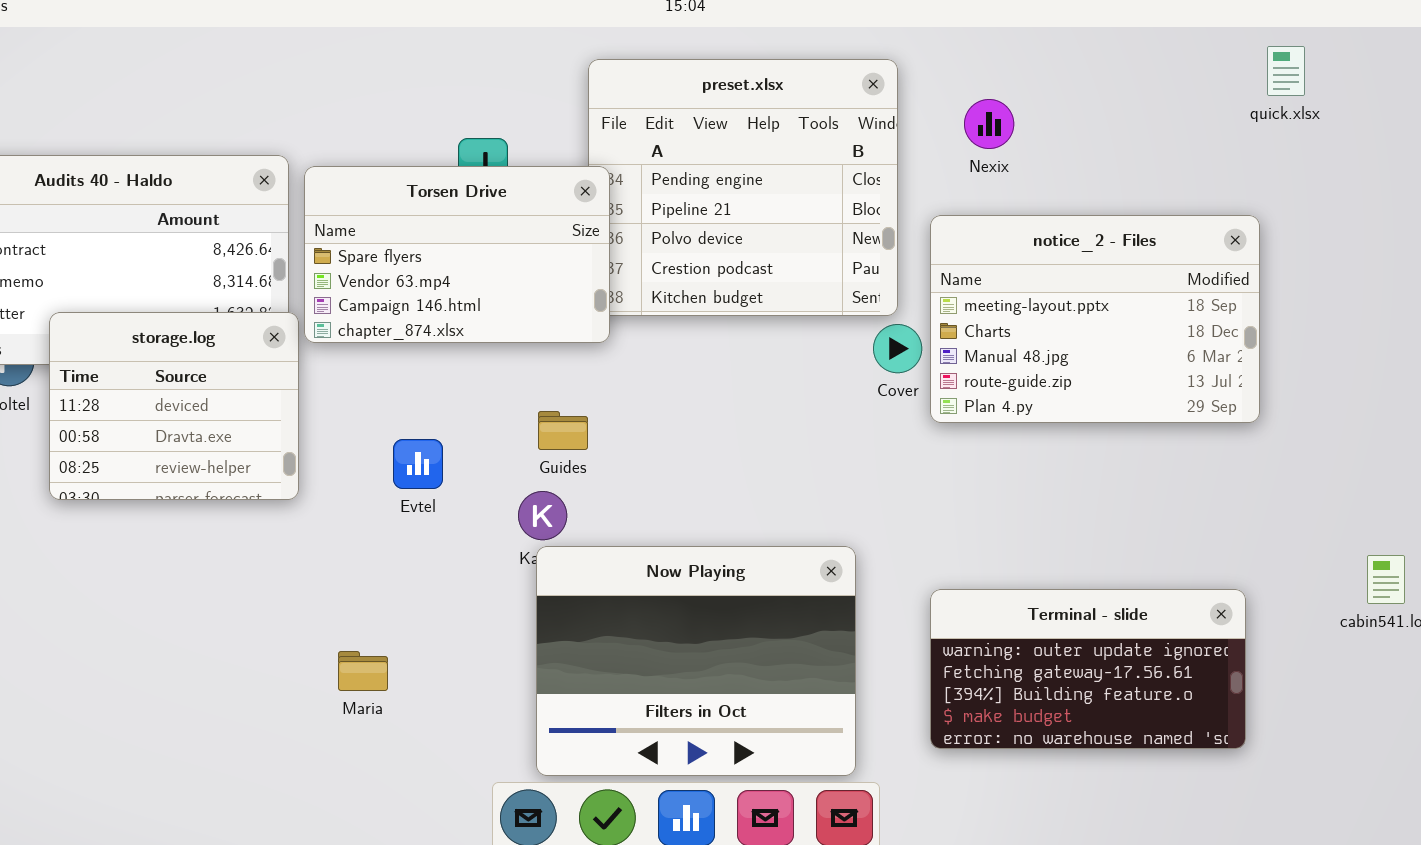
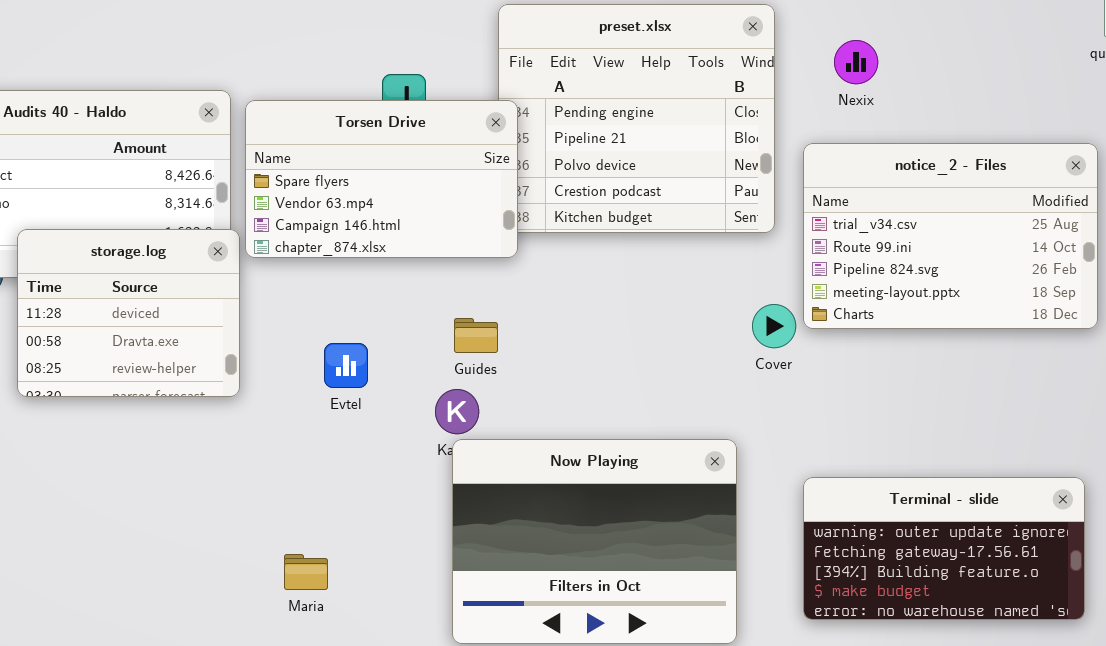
notice_2 - Files: [930,215,1260,423] -> [803,143,1098,329], scrolled up 3 rows
Cover: [873,324,922,373] -> [752,304,796,348], moved
Maria: [338,651,388,691] -> [284,554,328,590], moved

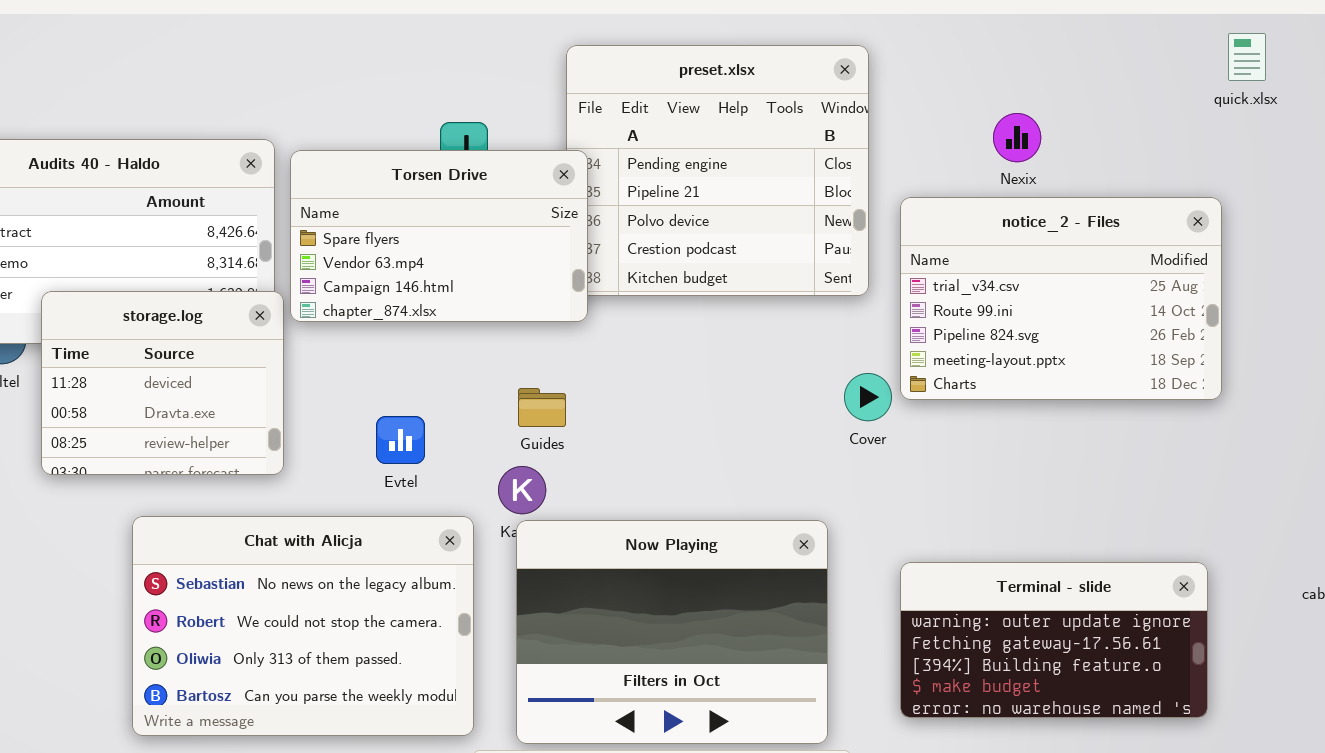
Nexix: [834,40,878,84] -> [993,113,1041,162], moved
Chat with Alicja: none -> [132,516,474,736], opened

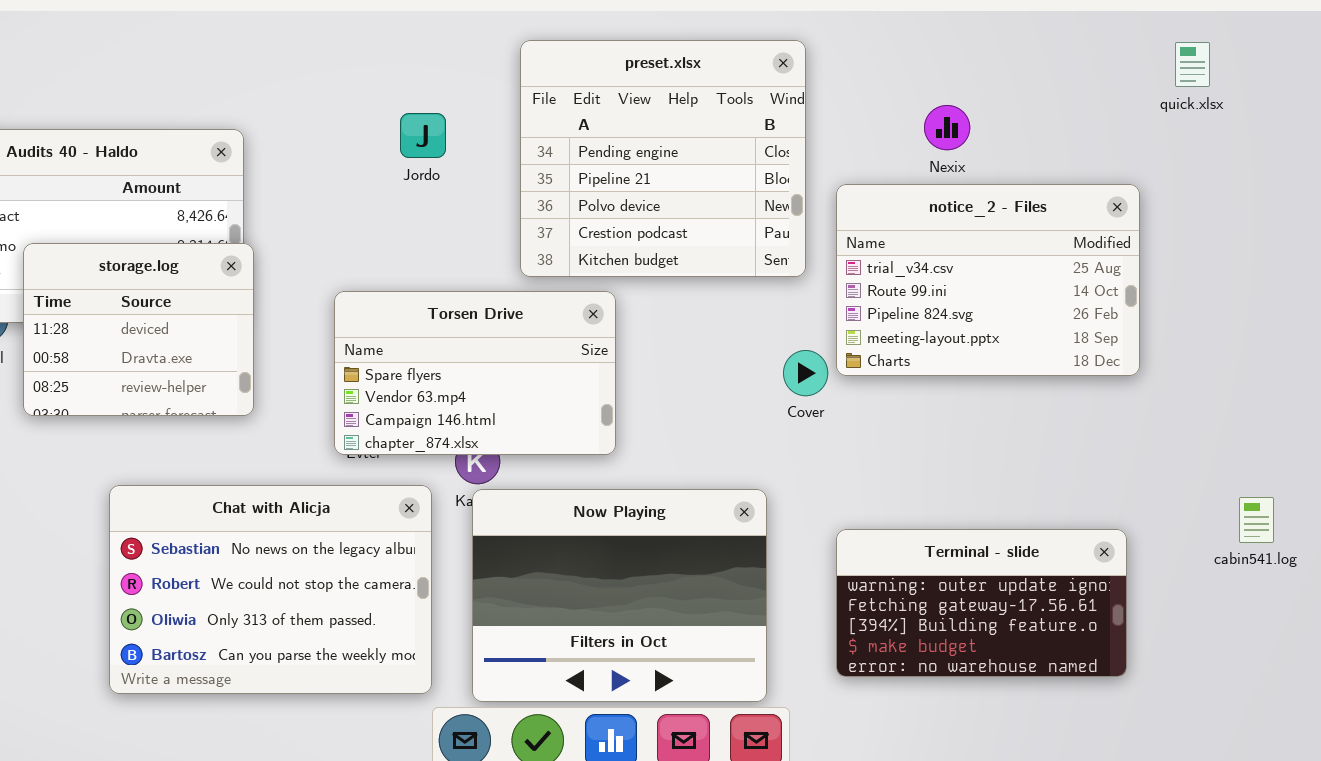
quick.xlsx: [1228,33,1266,81] -> [1175,42,1210,87], moved
Torsen Drive: [290,150,588,322] -> [334,291,616,455], moved
storage.log: [41,291,284,475] -> [23,243,254,416], moved

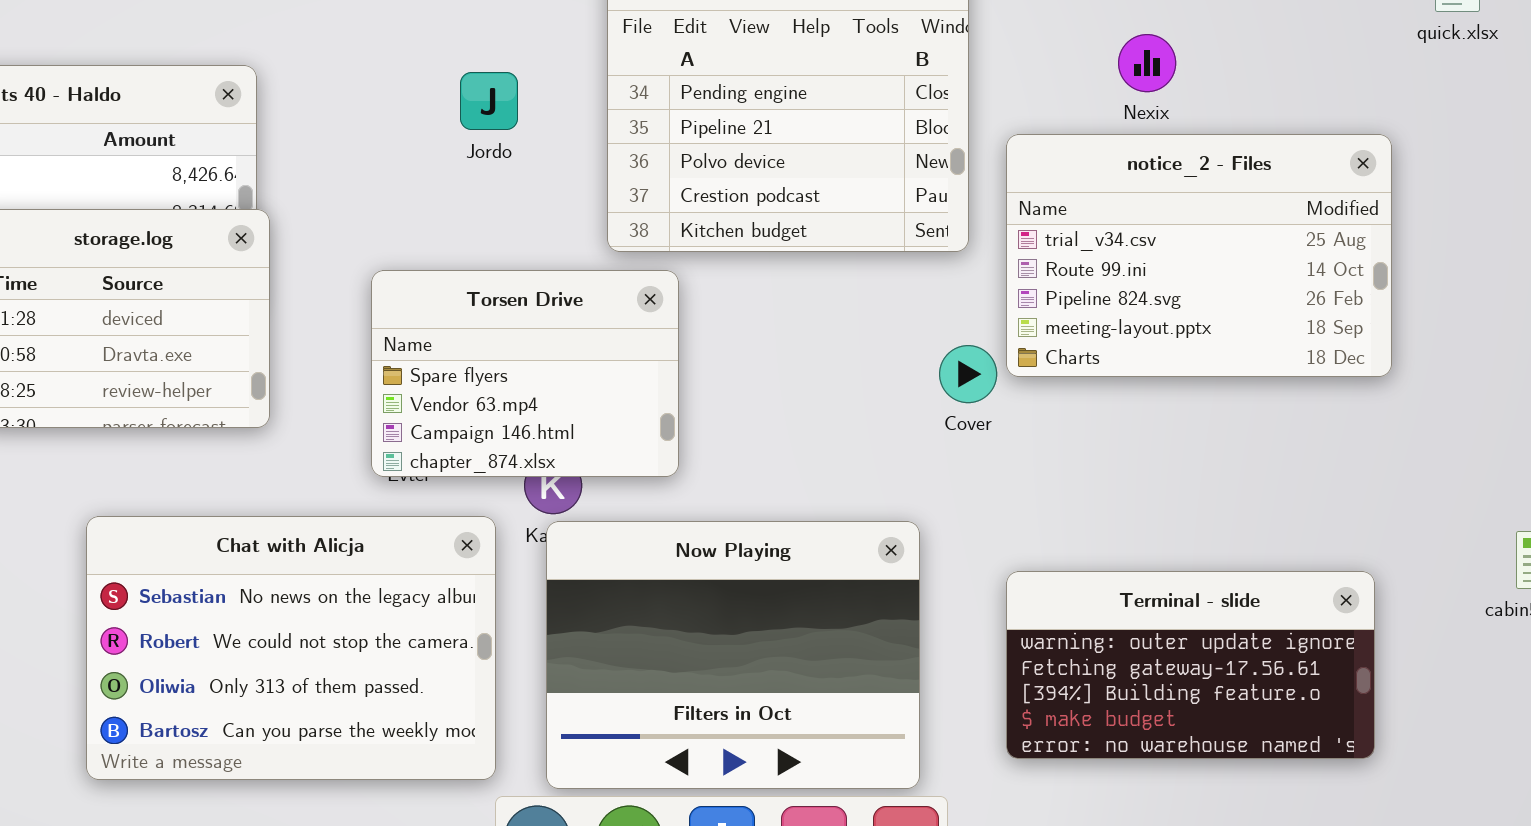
Jordo: [400,113,446,158] -> [460,72,518,130], moved
Torsen Drive: [334,291,616,455] -> [371,270,679,477], resized

